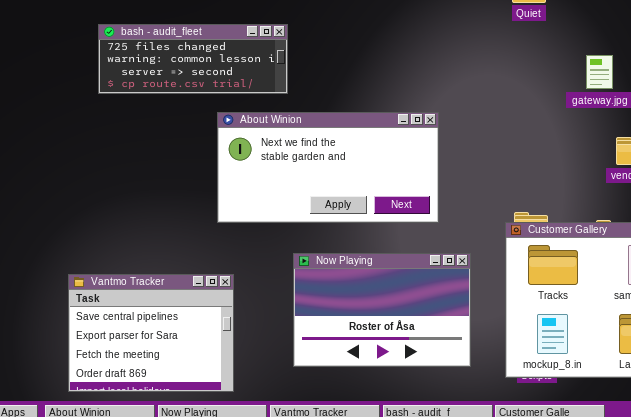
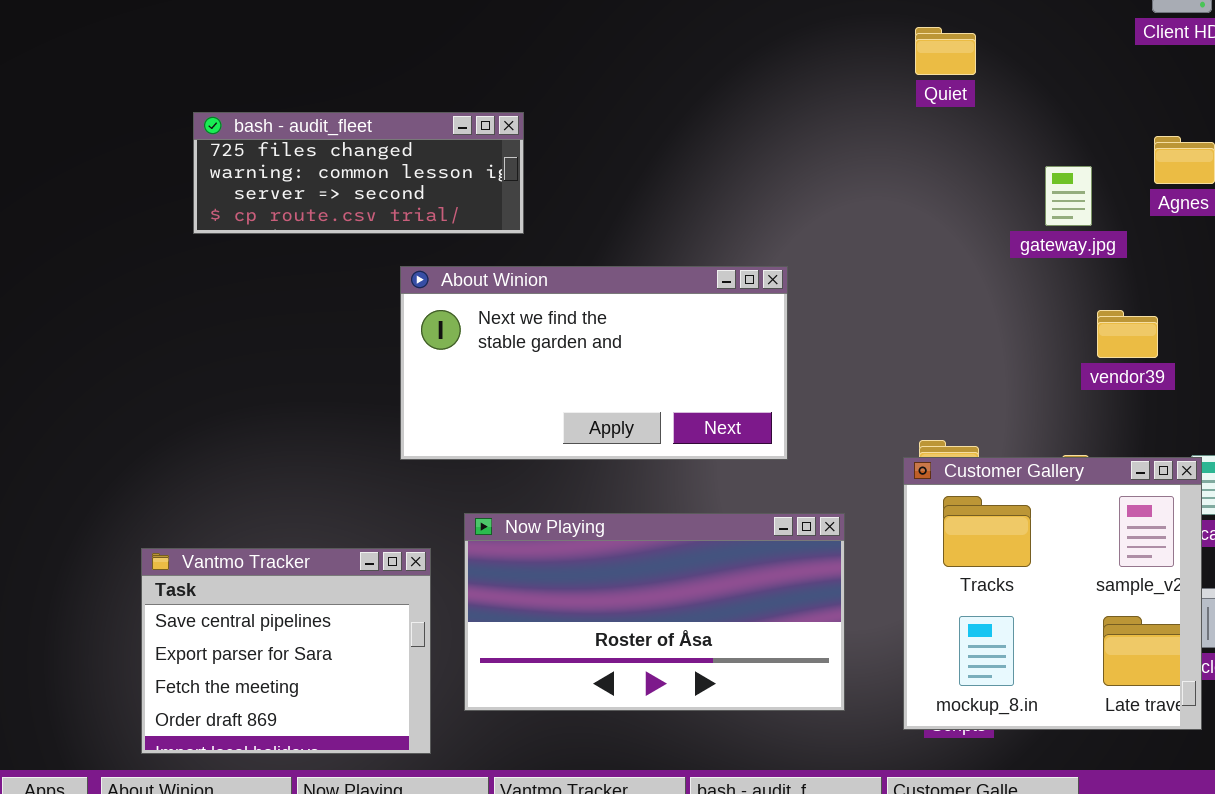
Now Playing: [293,253,471,367] -> [464,513,845,711], resized

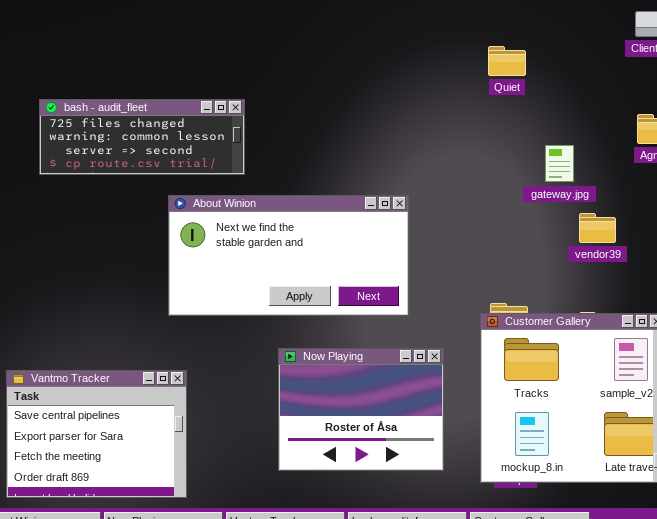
gateway.jpg: [1045,166,1092,226] -> [545,145,574,182], moved
vendor39: [1097,310,1158,358] -> [579,213,616,243], moved
Now Playing: [464,513,845,711] -> [278,348,444,471], resized

